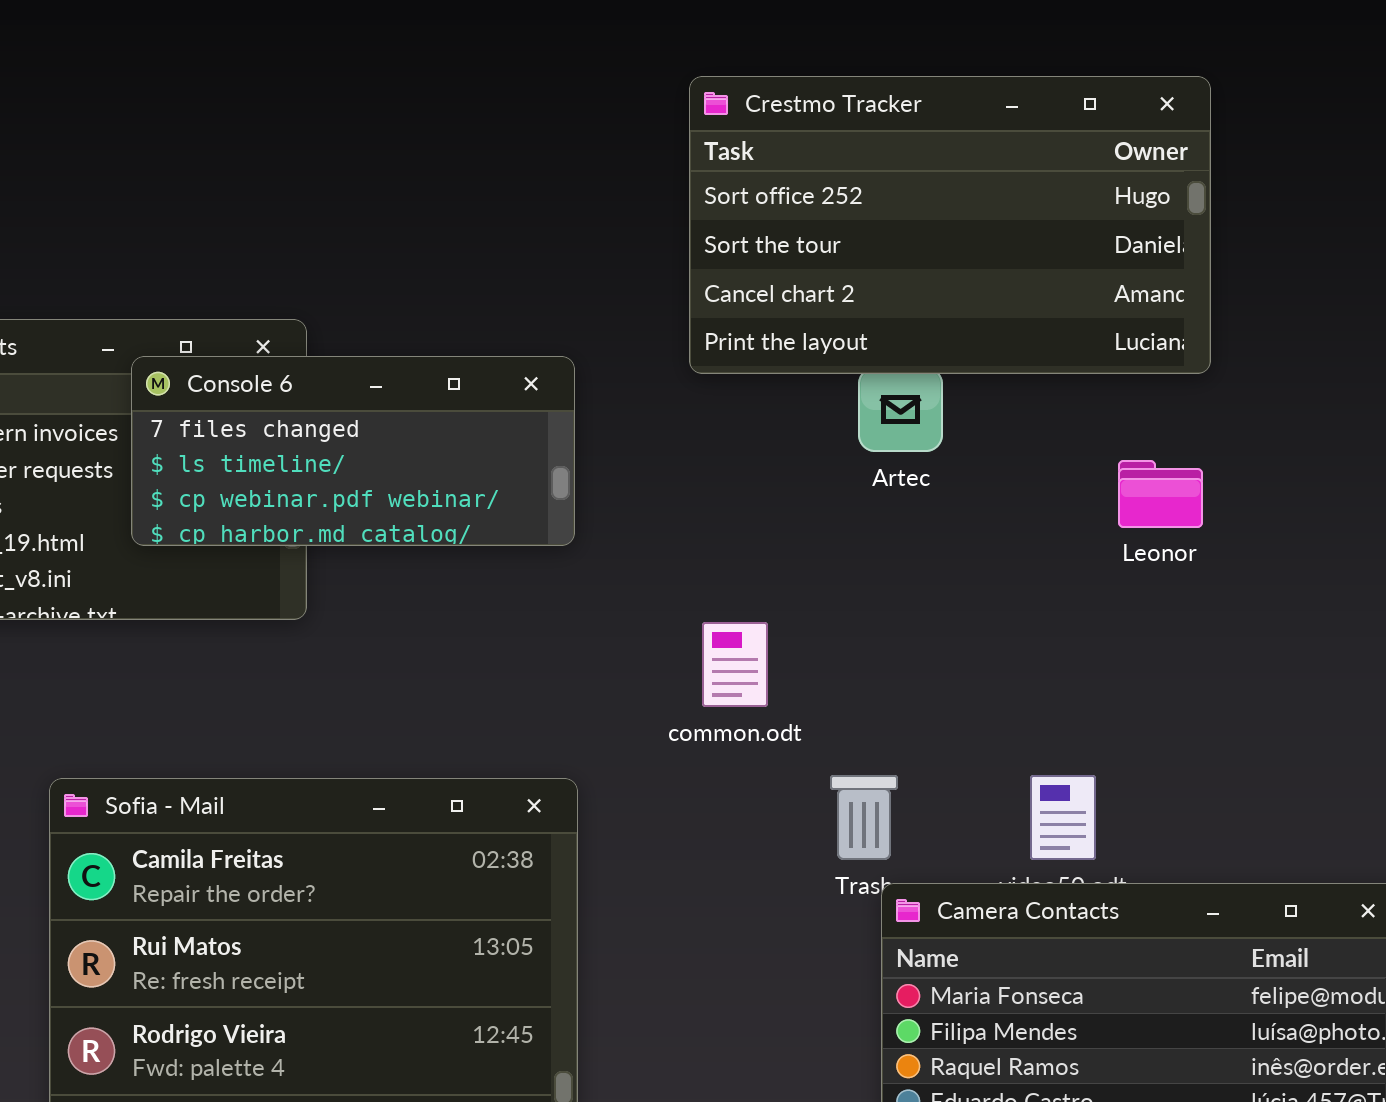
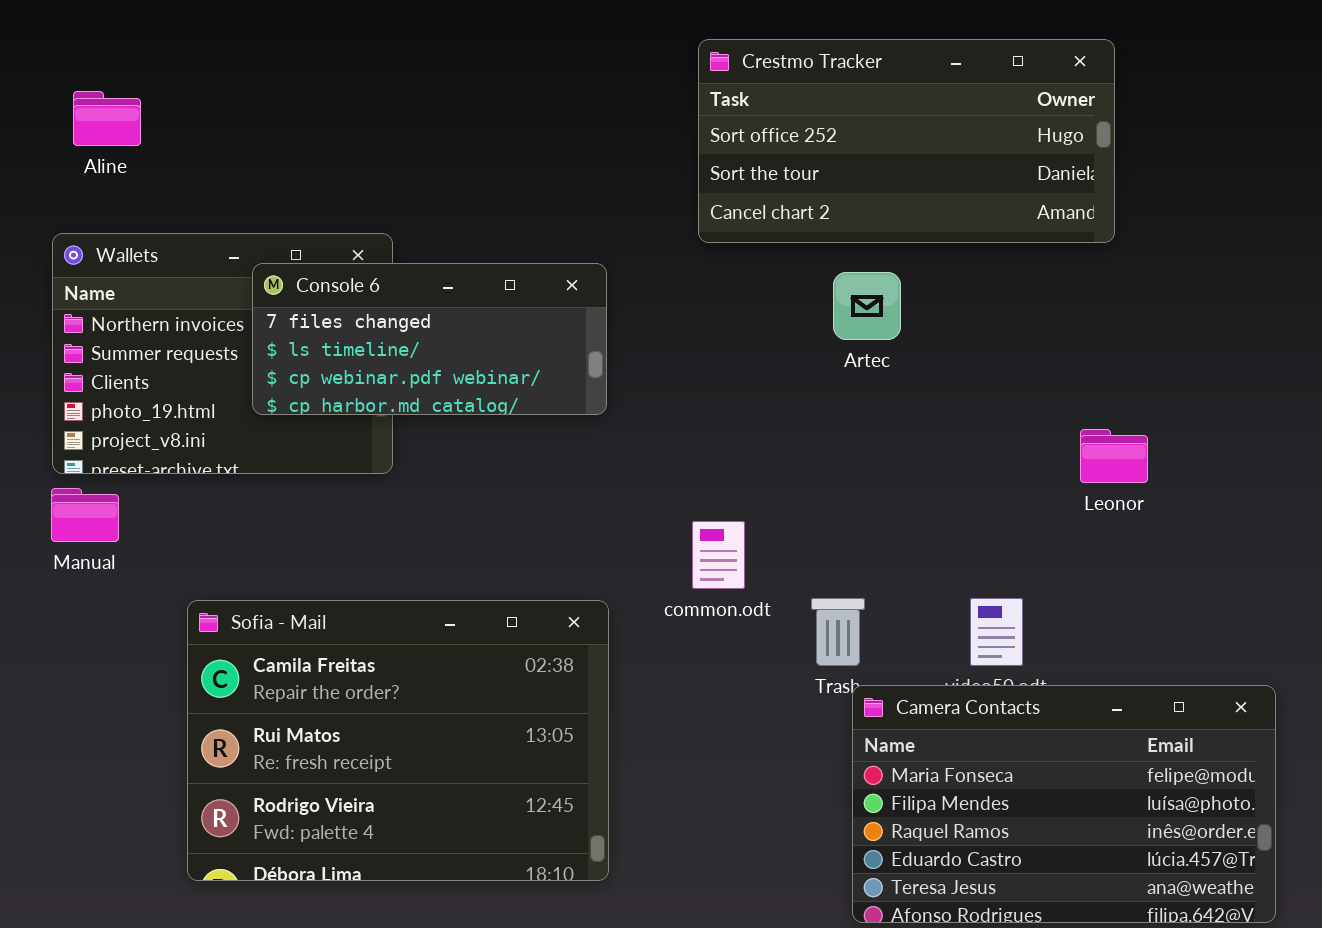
Crestmo Tracker: [689,76,1211,374] -> [698,39,1115,243], resized
Leonor: [1118,460,1203,528] -> [1080,429,1148,483], moved
common.odt: [702,622,768,707] -> [692,521,745,589], moved

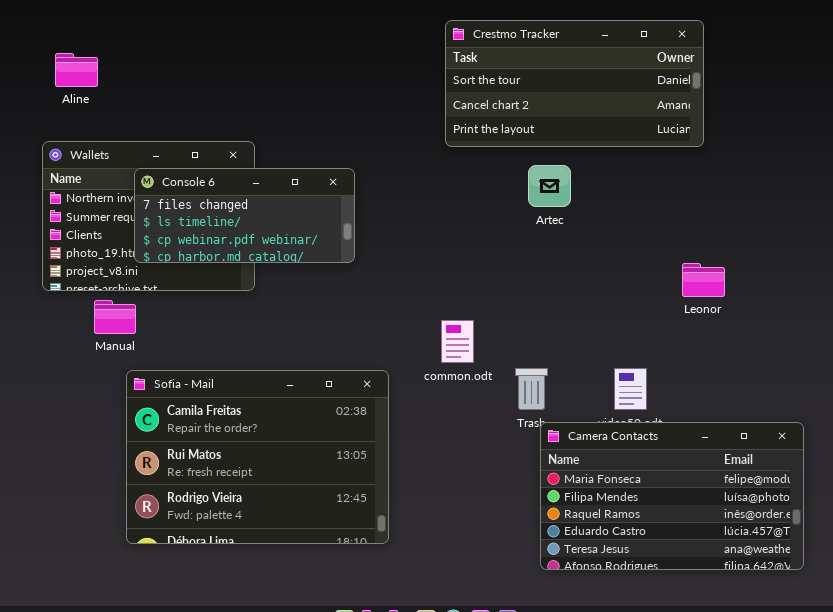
Crestmo Tracker: [698,39,1115,243] -> [445,20,704,147], scrolled down 1 row
Console 6: [252,263,607,415] -> [134,168,355,263], moved
Manual: [51,488,119,542] -> [94,300,136,334], moved

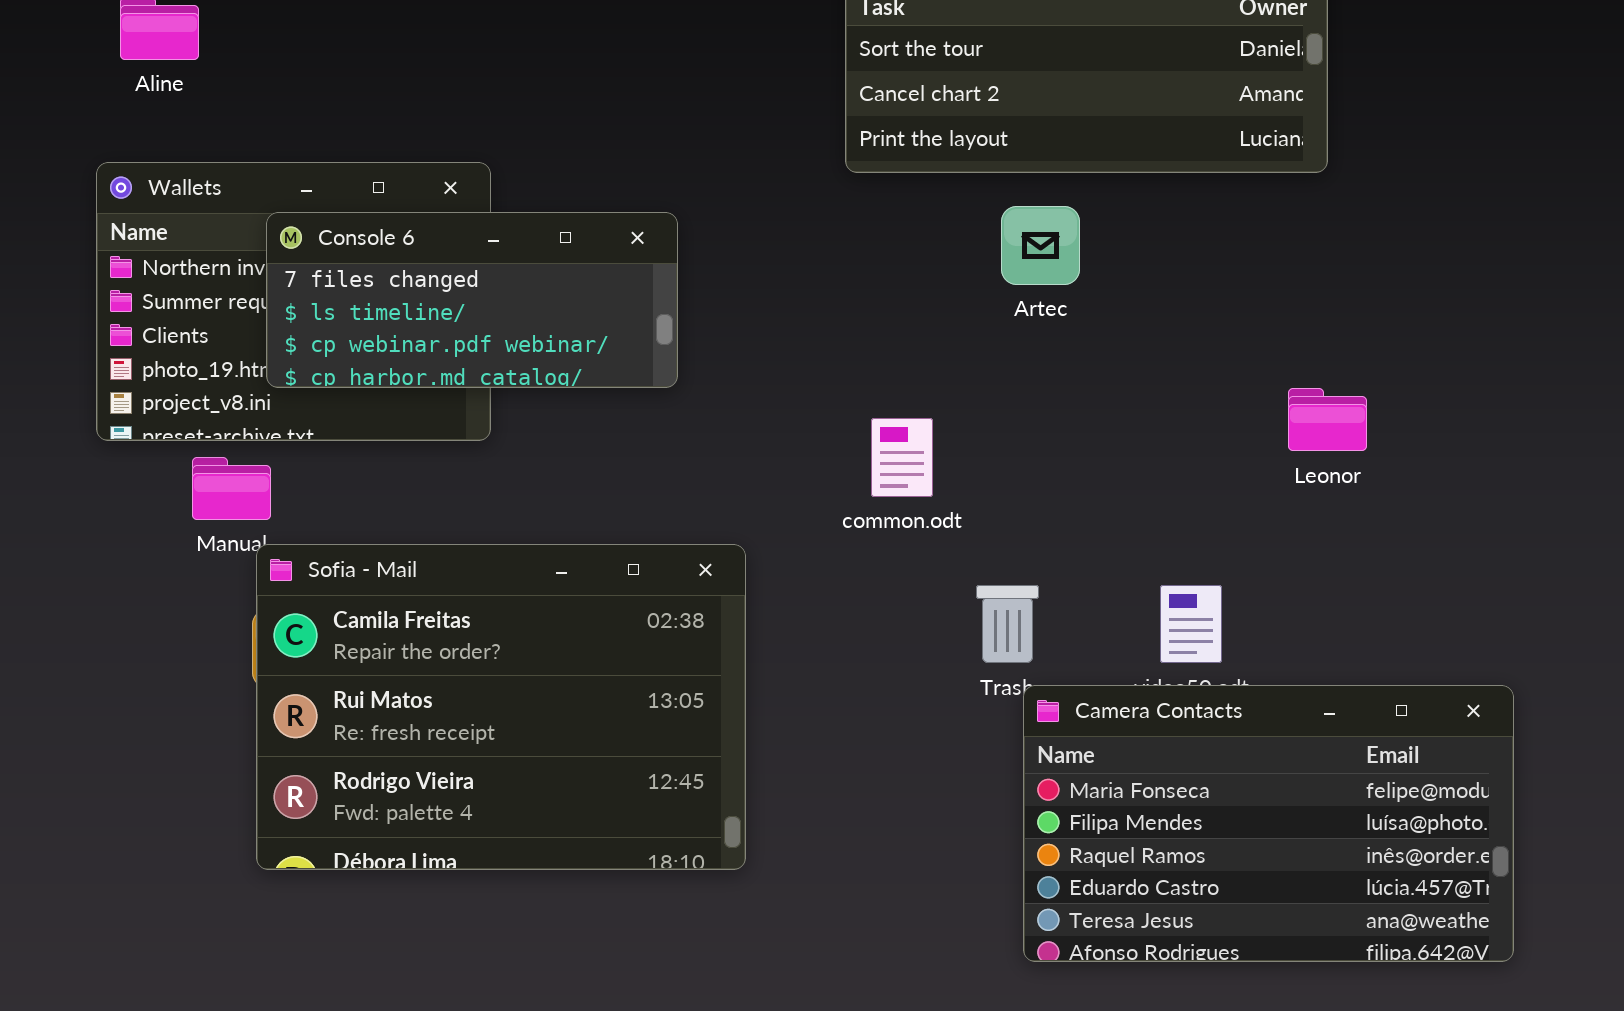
common.odt: [441,320,474,363] -> [871,418,933,497], moved
Sofia - Mail: [126,370,389,544] -> [256,544,746,870], moved

